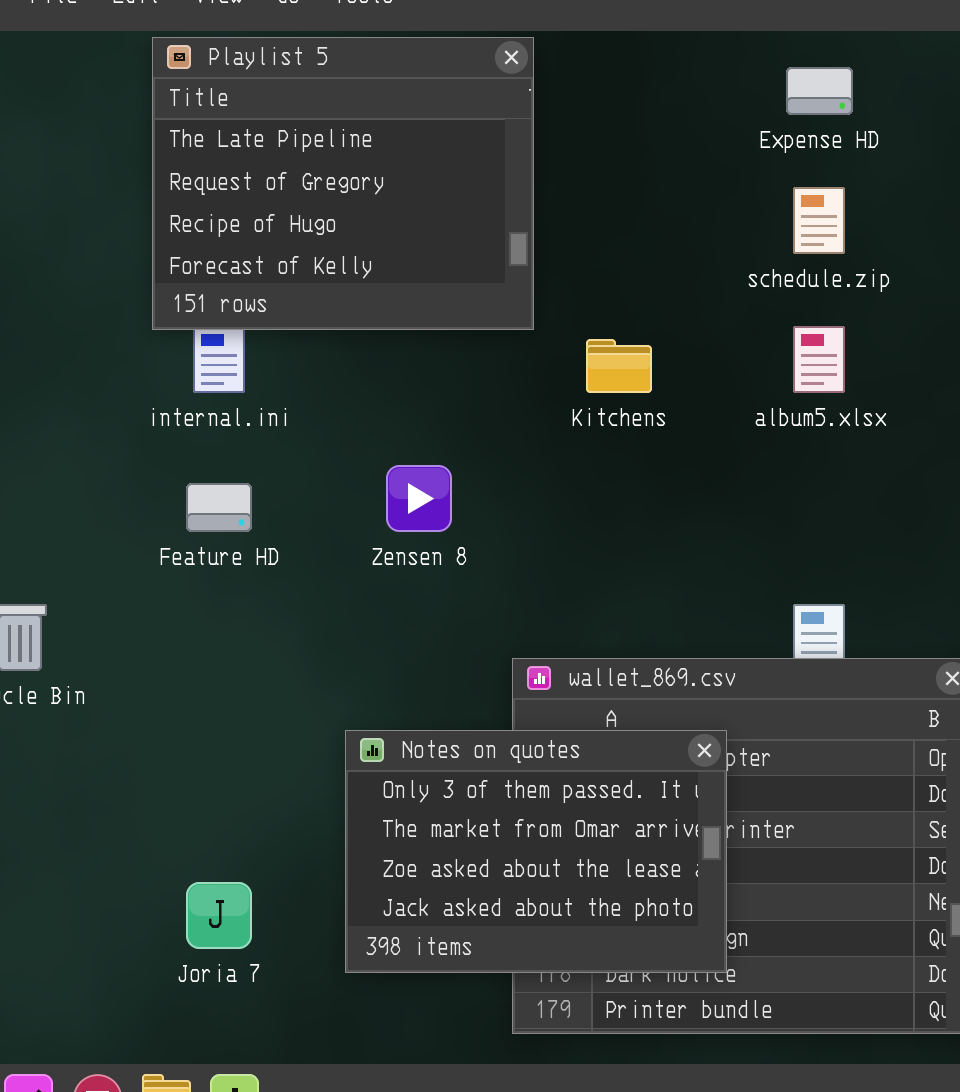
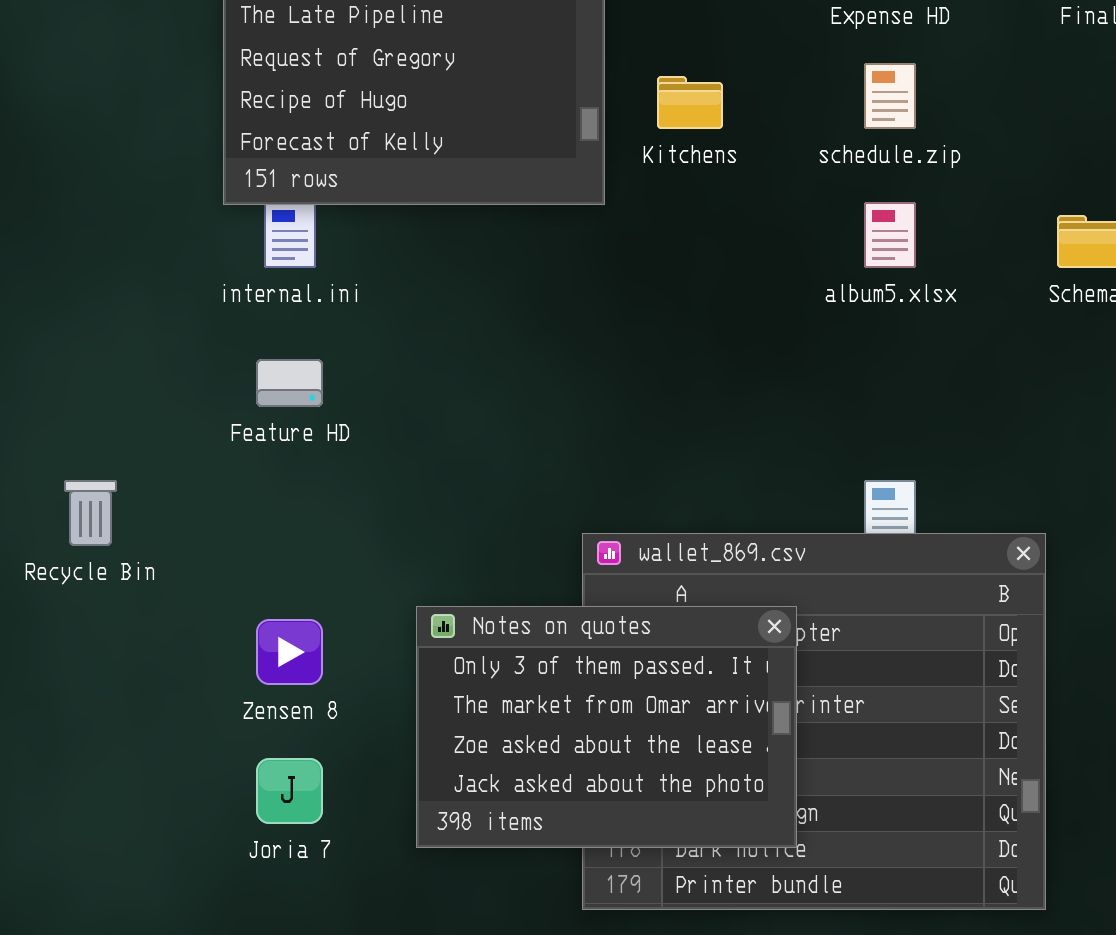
Kitchens: [586,339,652,393] -> [657,76,723,129], moved
Zensen 8: [386,465,452,532] -> [256,619,323,685], moved

